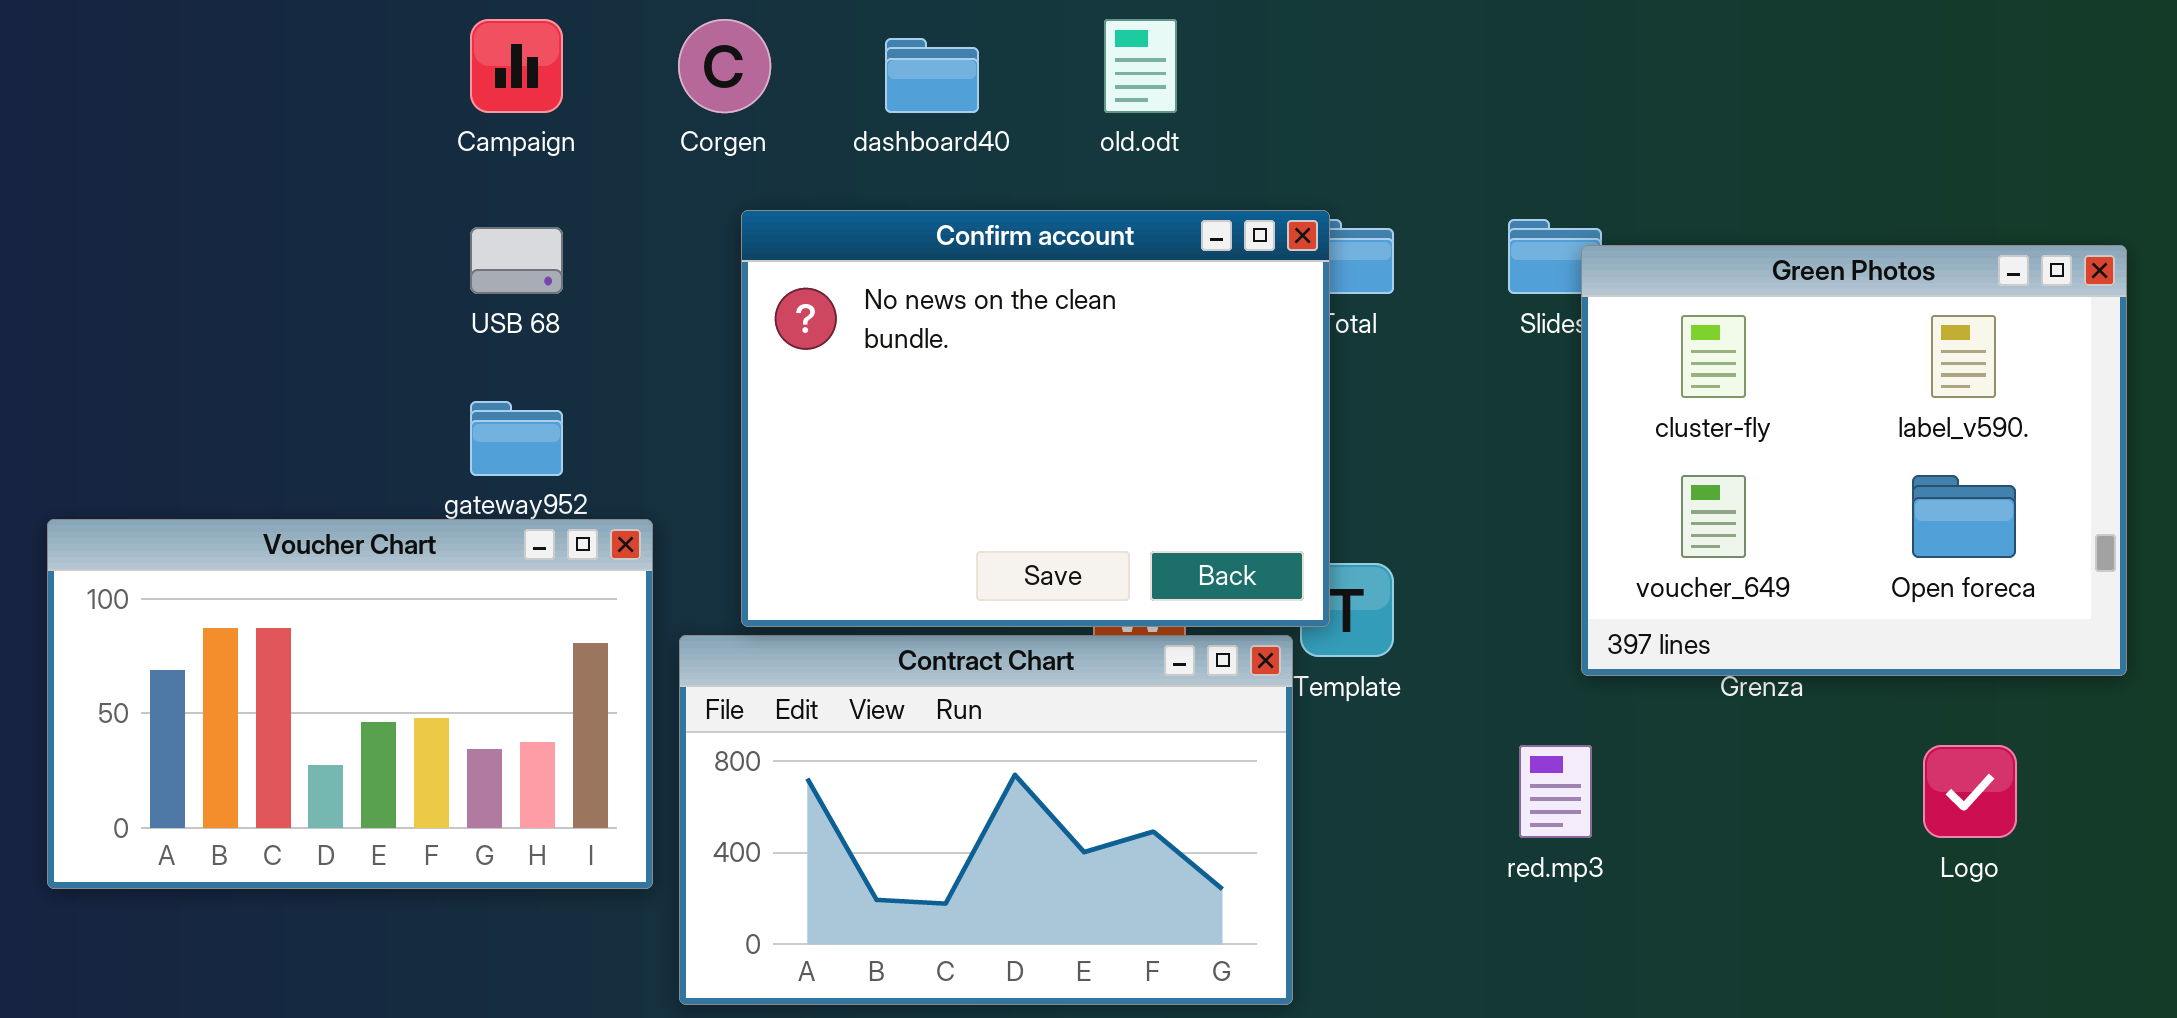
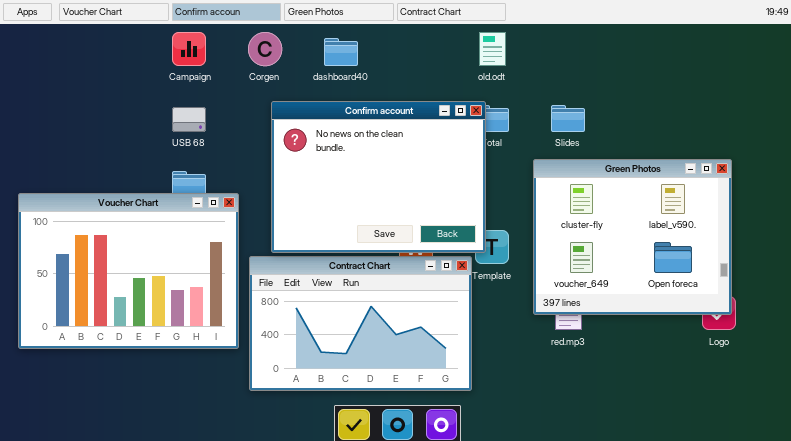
old.odt: [1104,19,1177,113] -> [479,32,506,66], moved
Green Photos: [1581,245,2127,676] -> [533,159,732,315], moved
Voucher Chart: [47,519,653,889] -> [18,193,239,349], resized

